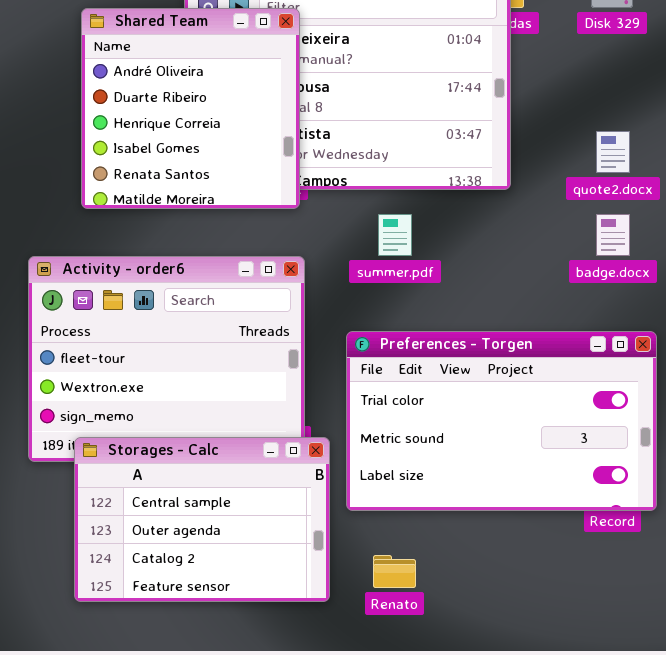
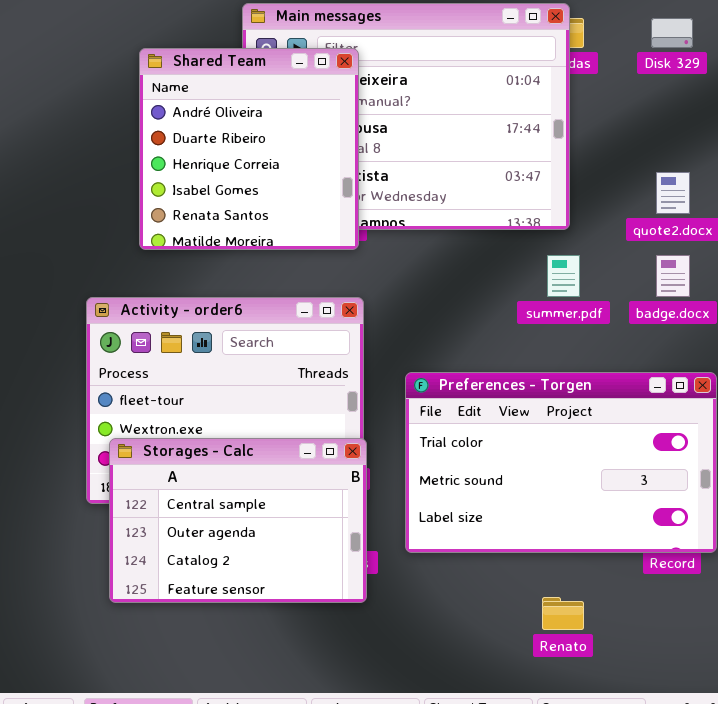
summer.pdf: [378,214,412,256] -> [547,255,580,297], moved
Storages - Calc: [74,437,330,602] -> [109,438,367,603], moved
Renato: [373,555,416,588] -> [542,597,584,630], moved

